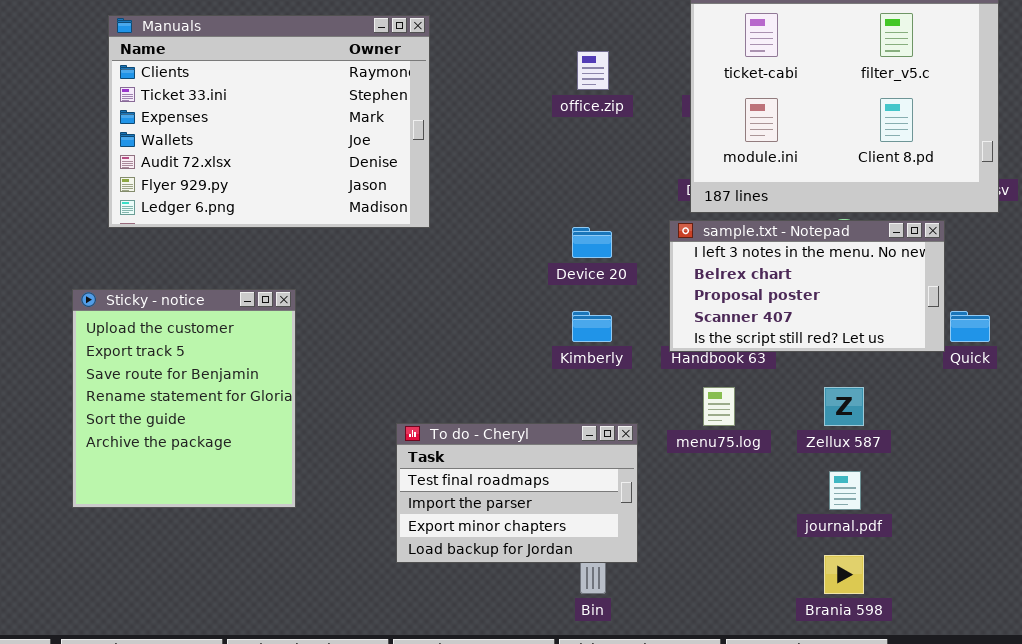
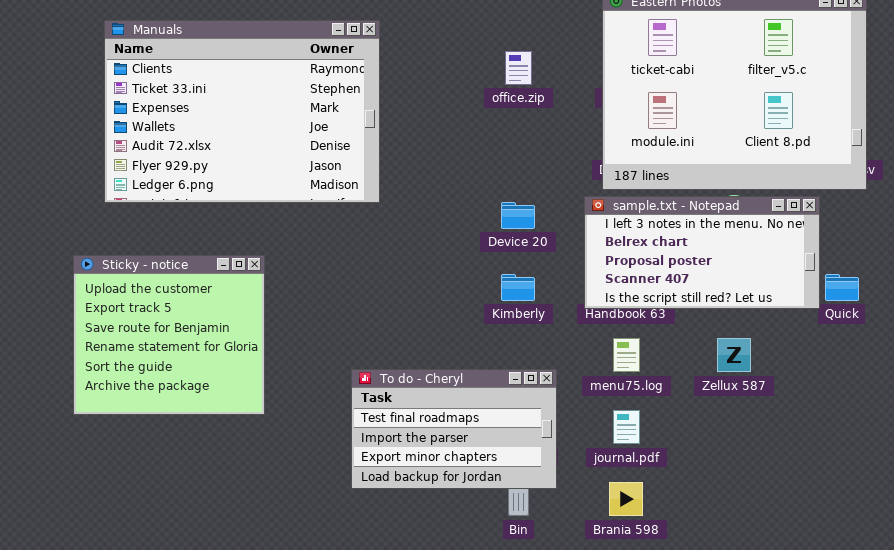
Sticky - notice: [72,289,296,508] -> [73,255,265,415], resized
journal.pdf: [829,471,861,510] -> [613,410,640,444], moved
Brania 598: [824,555,864,594] -> [609,482,643,516], moved

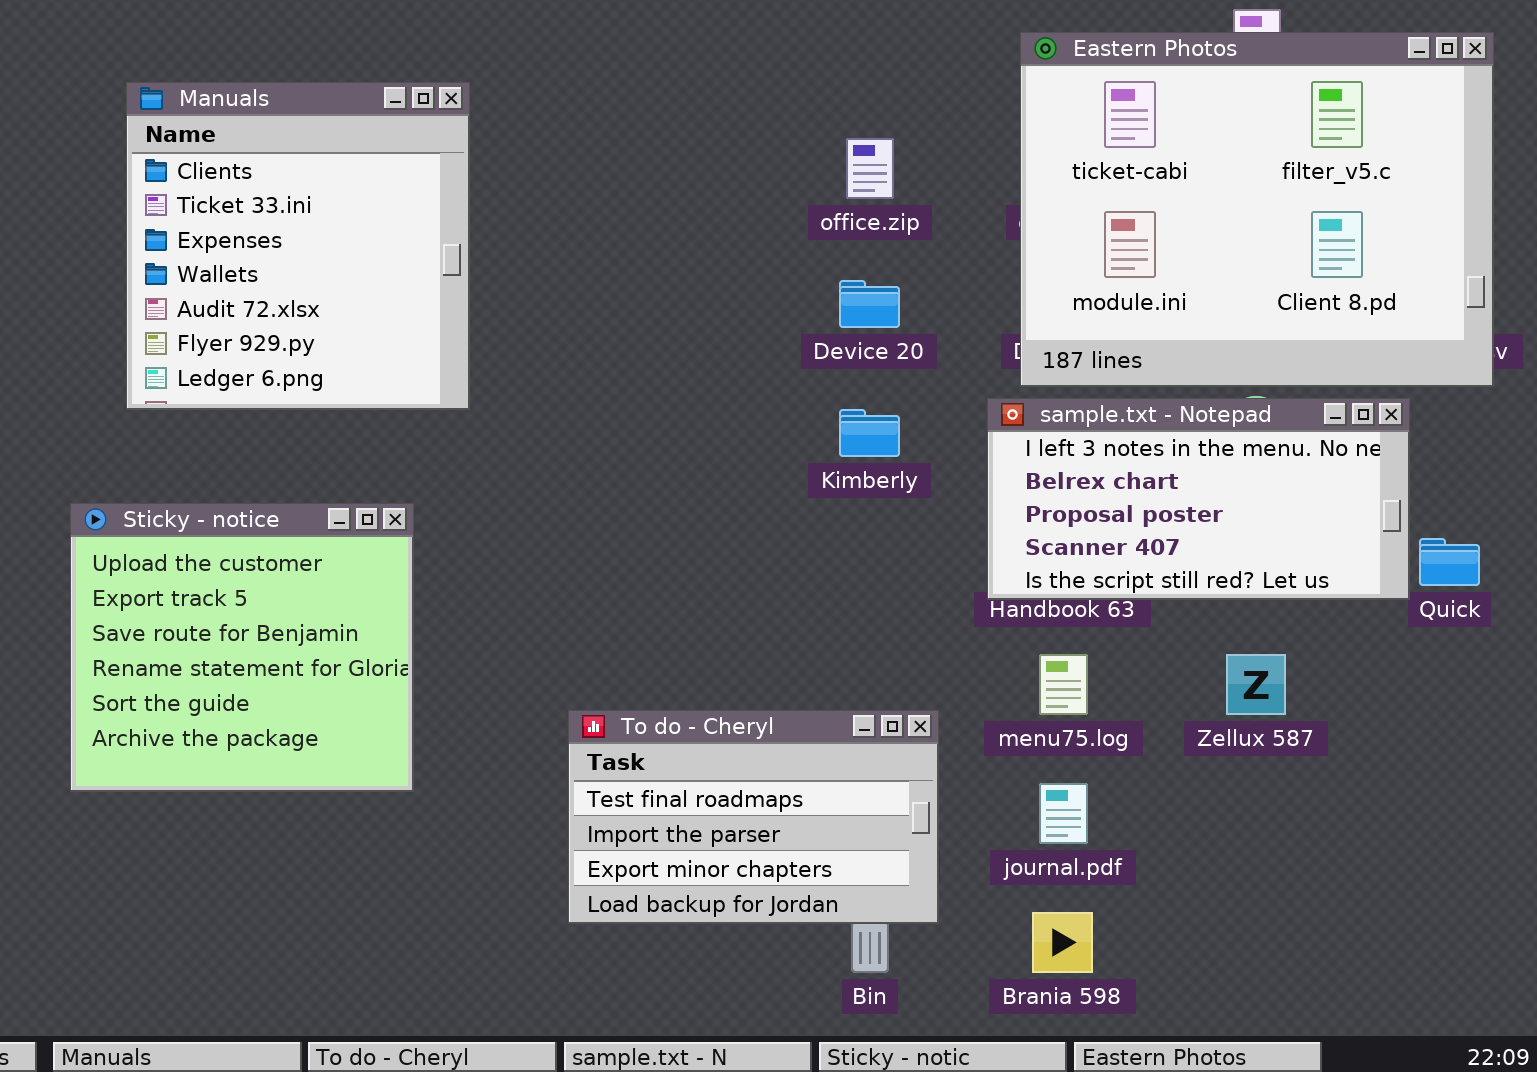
Manuals: [104,20,380,203] -> [126,82,470,410], resized
Device 20: [501,202,535,229] -> [839,280,900,328], moved
Kimberly: [501,274,535,301] -> [839,409,900,457], moved

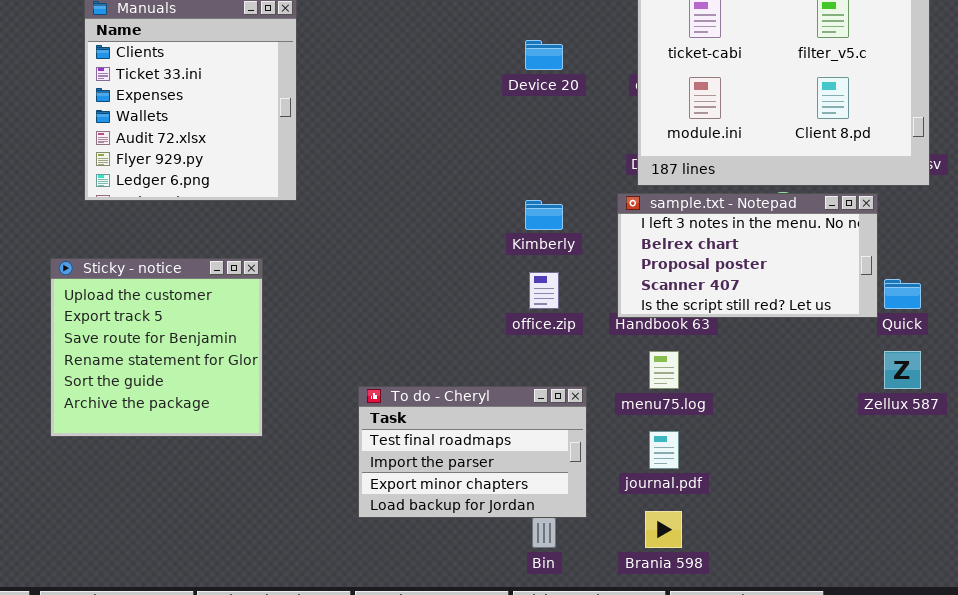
office.zip: [846,138,894,199] -> [529,272,559,309], moved
Device 20: [839,280,900,328] -> [525,40,563,70], moved
Zellux 587: [1226,654,1286,715] -> [884,351,921,389], moved

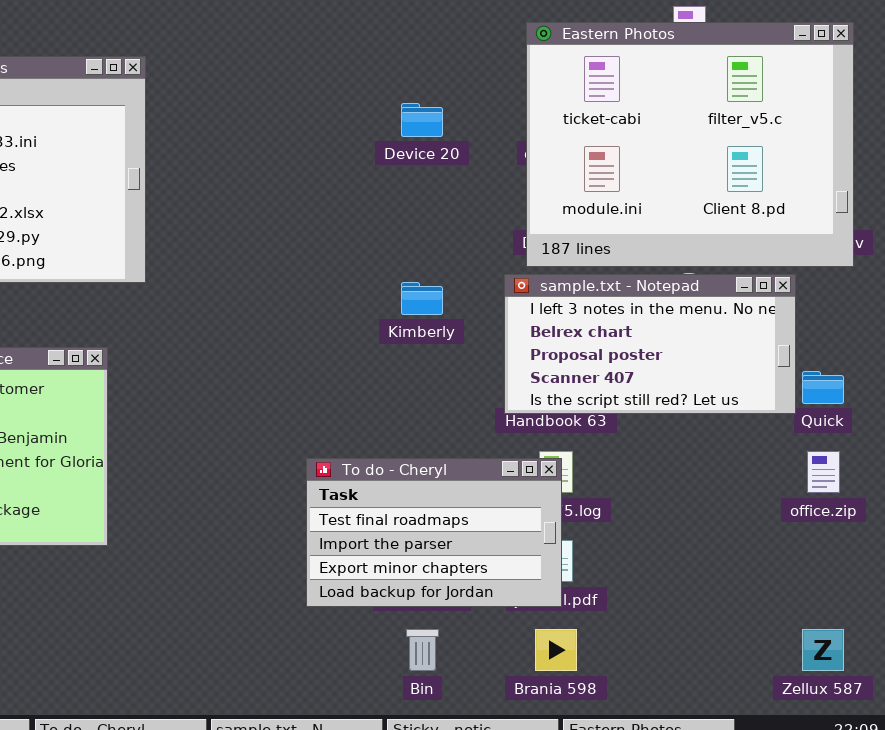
office.zip: [529,272,559,309] -> [807,451,840,493], moved
Zellux 587: [884,351,921,389] -> [802,629,844,671], moved
To do - Cheryl: [358,386,587,518] -> [306,458,562,607], moved

